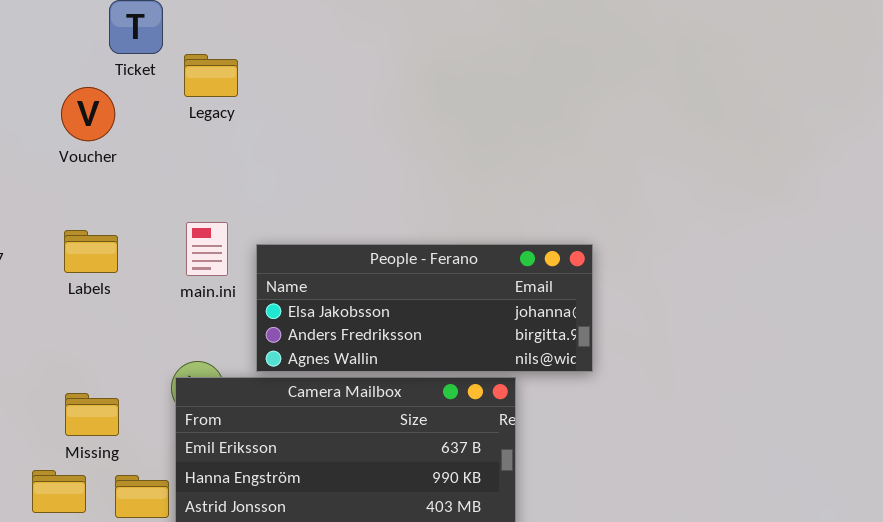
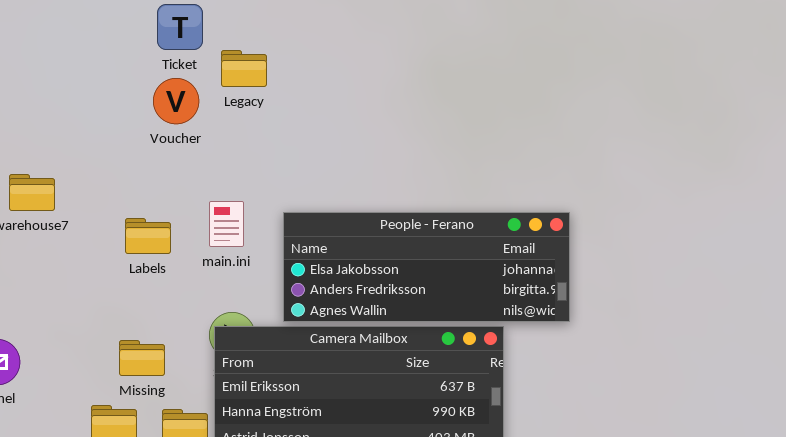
Voucher: [61,87,115,141] -> [153,78,199,124], moved
main.ini: [186,222,228,276] -> [209,201,244,247], moved
Labels: [64,230,118,273] -> [125,218,171,254], moved

